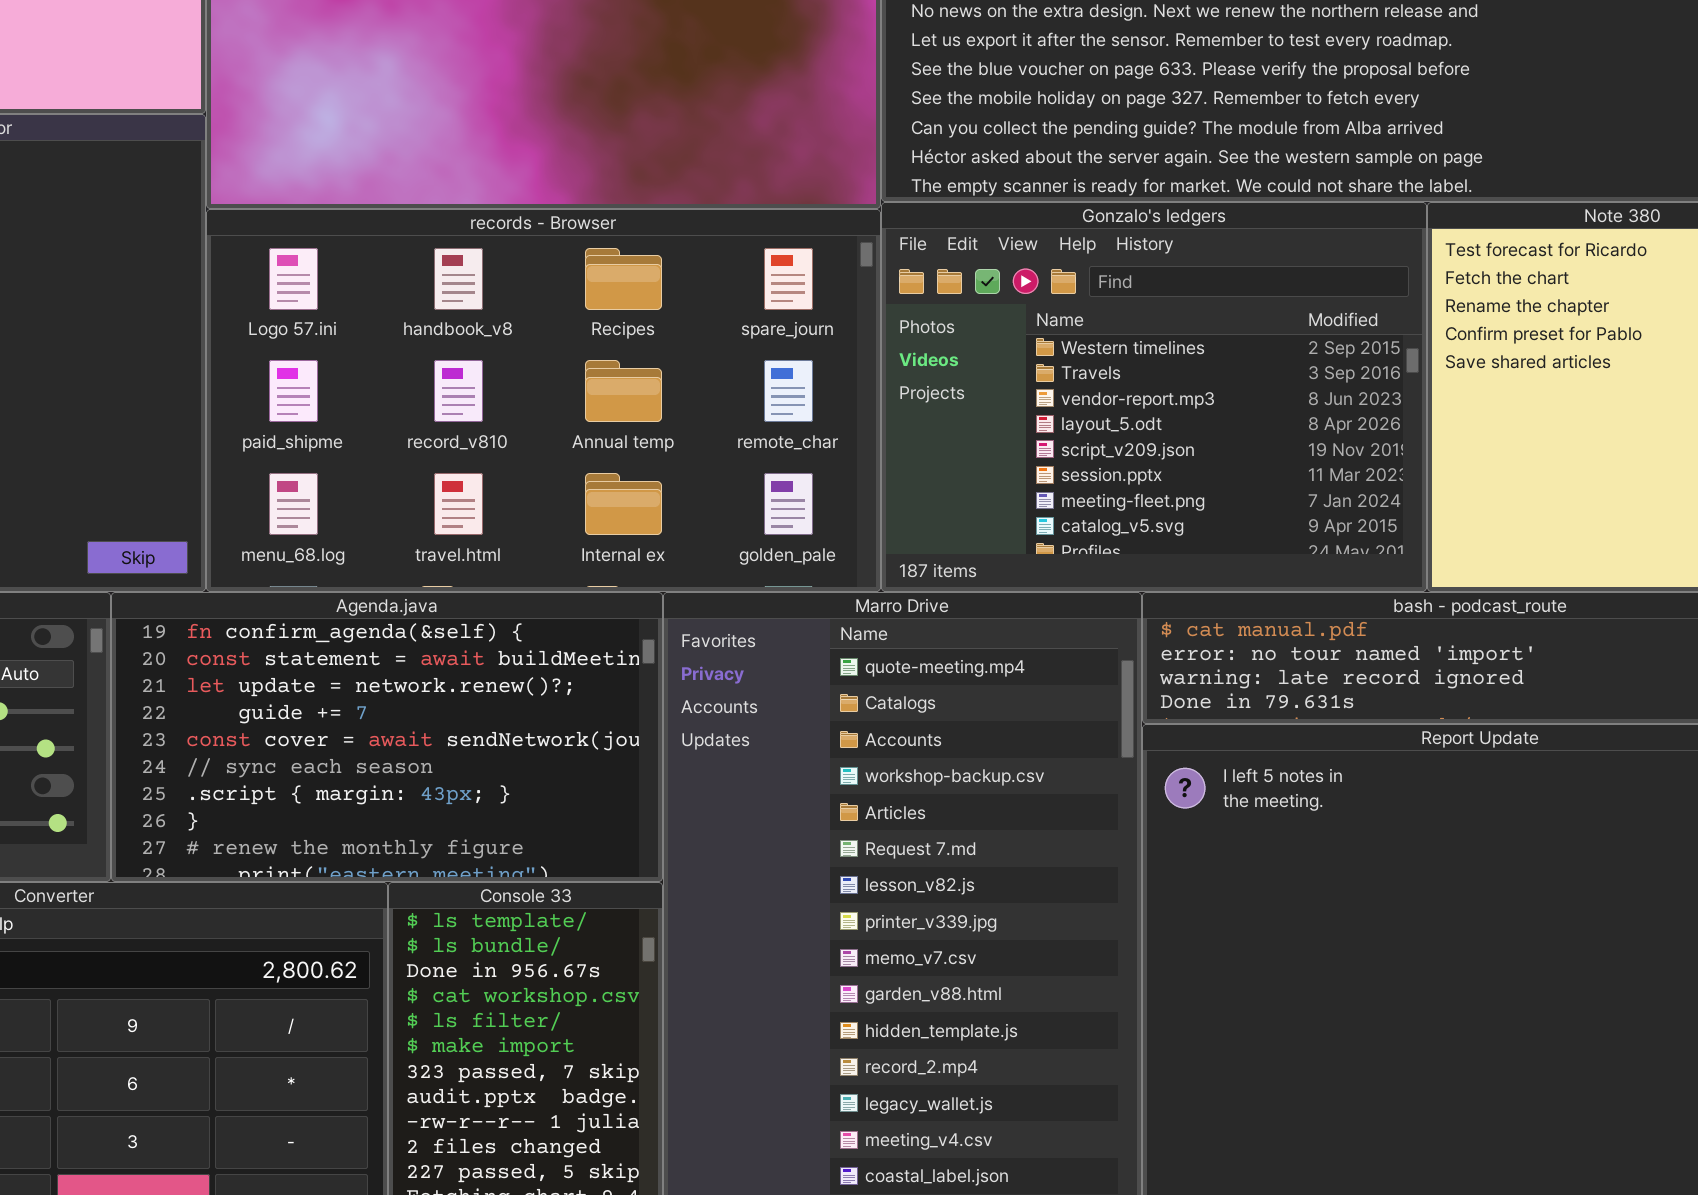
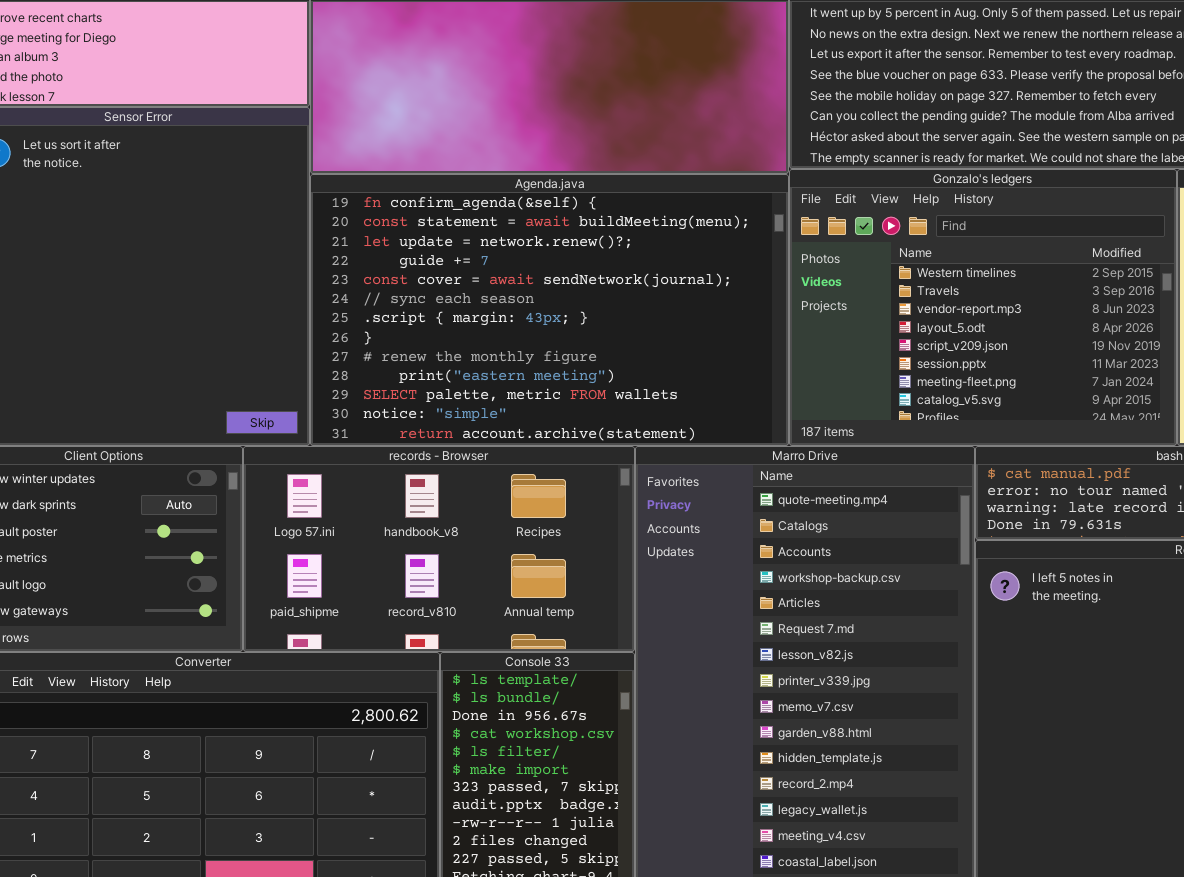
records - Browser: [206,209,881,592] -> [243,446,635,652], moved, resized
Agenda.java: [111,592,663,882] -> [310,174,789,446], moved, resized

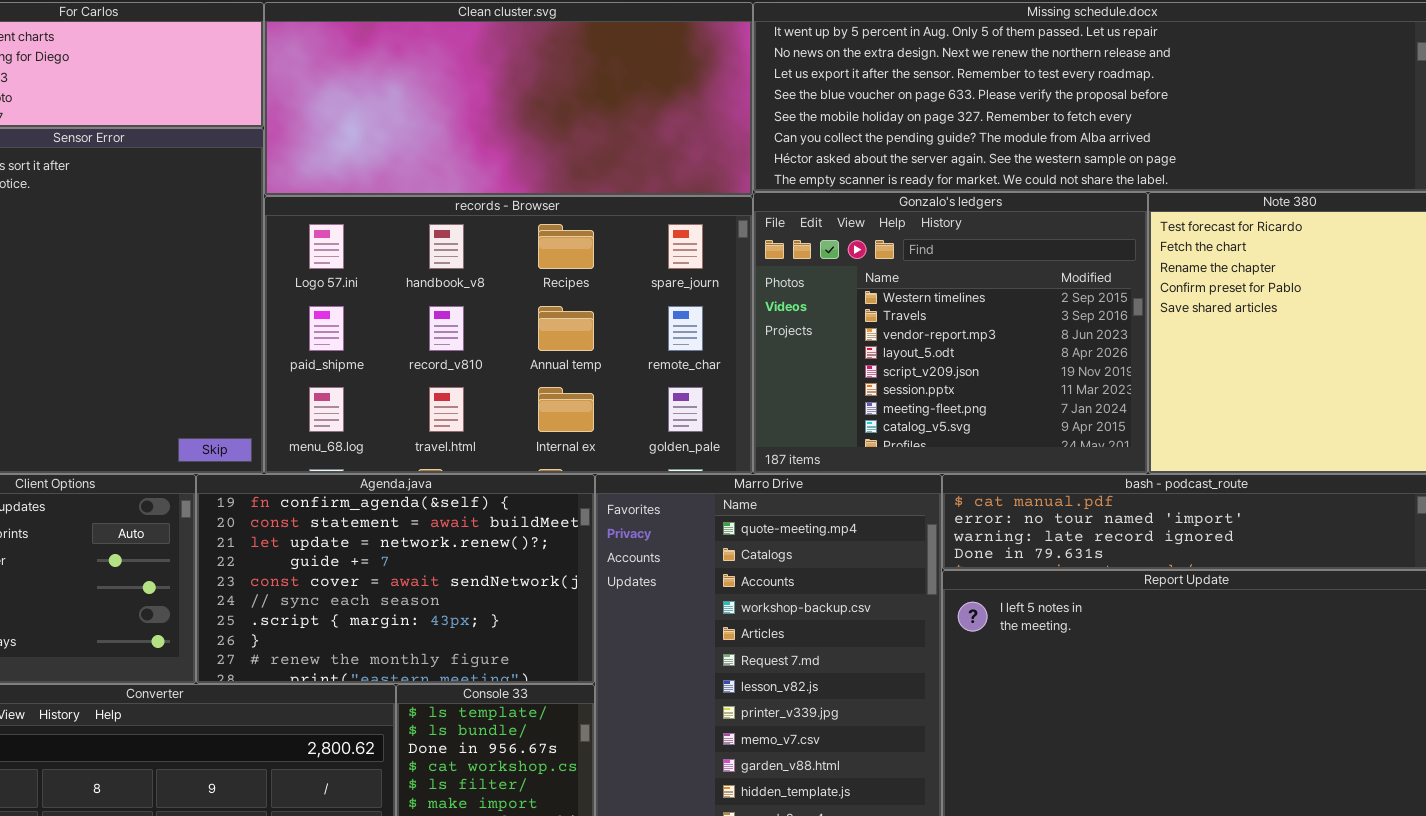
Agenda.java: [310,174,789,446] -> [196,474,595,684], moved, resized
records - Browser: [243,446,635,652] -> [264,196,753,474], moved, resized

